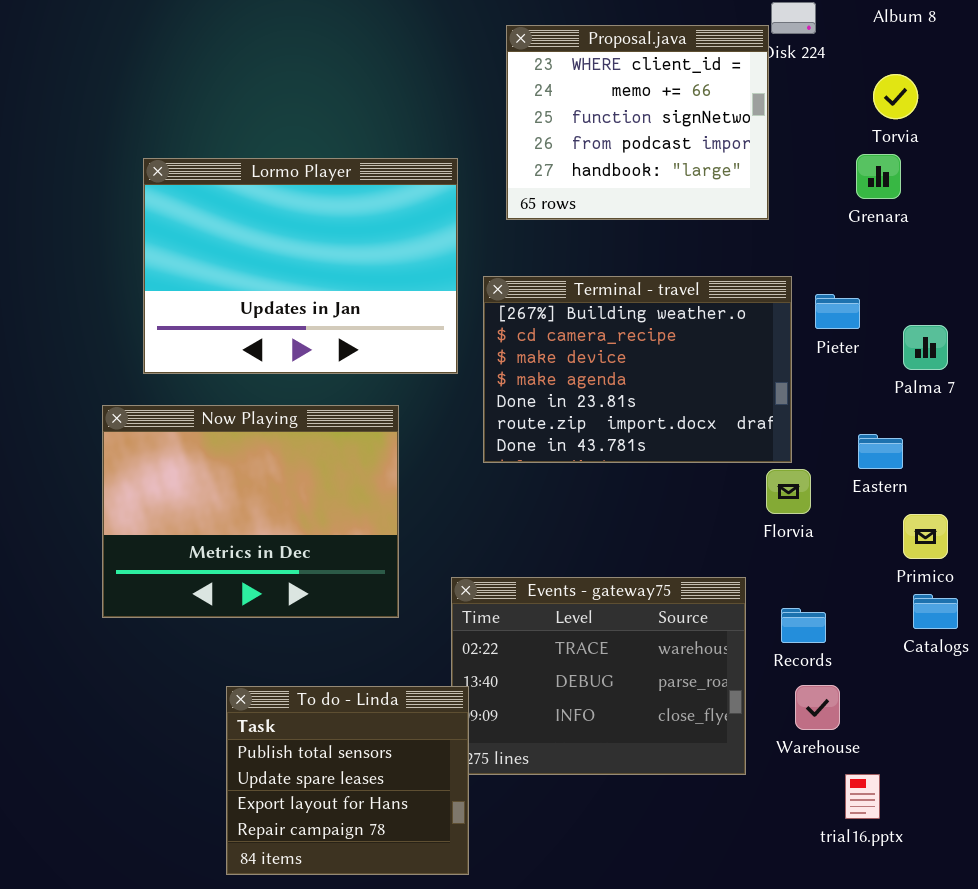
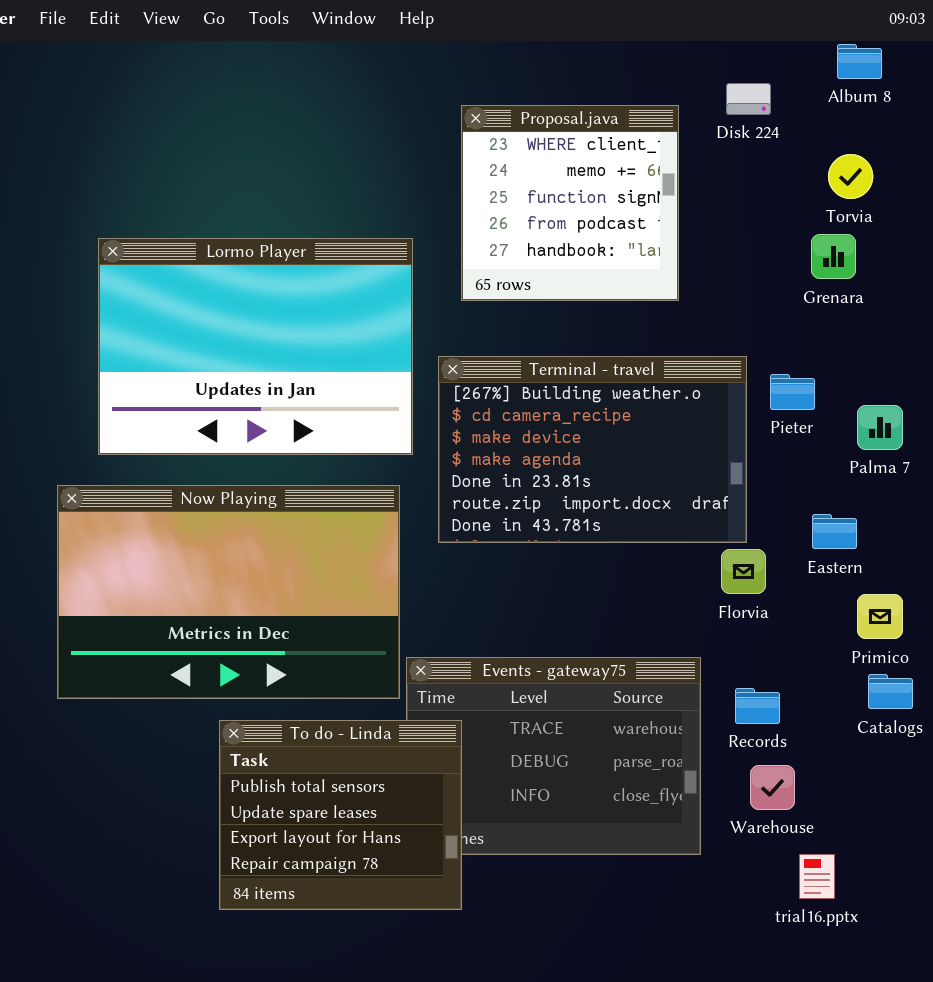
Proposal.java: [506,25,769,220] -> [461,105,679,301], resized
Now Playing: [102,405,399,618] -> [57,485,400,699], resized
To do - Linda: [226,686,469,875] -> [219,720,462,910], moved

